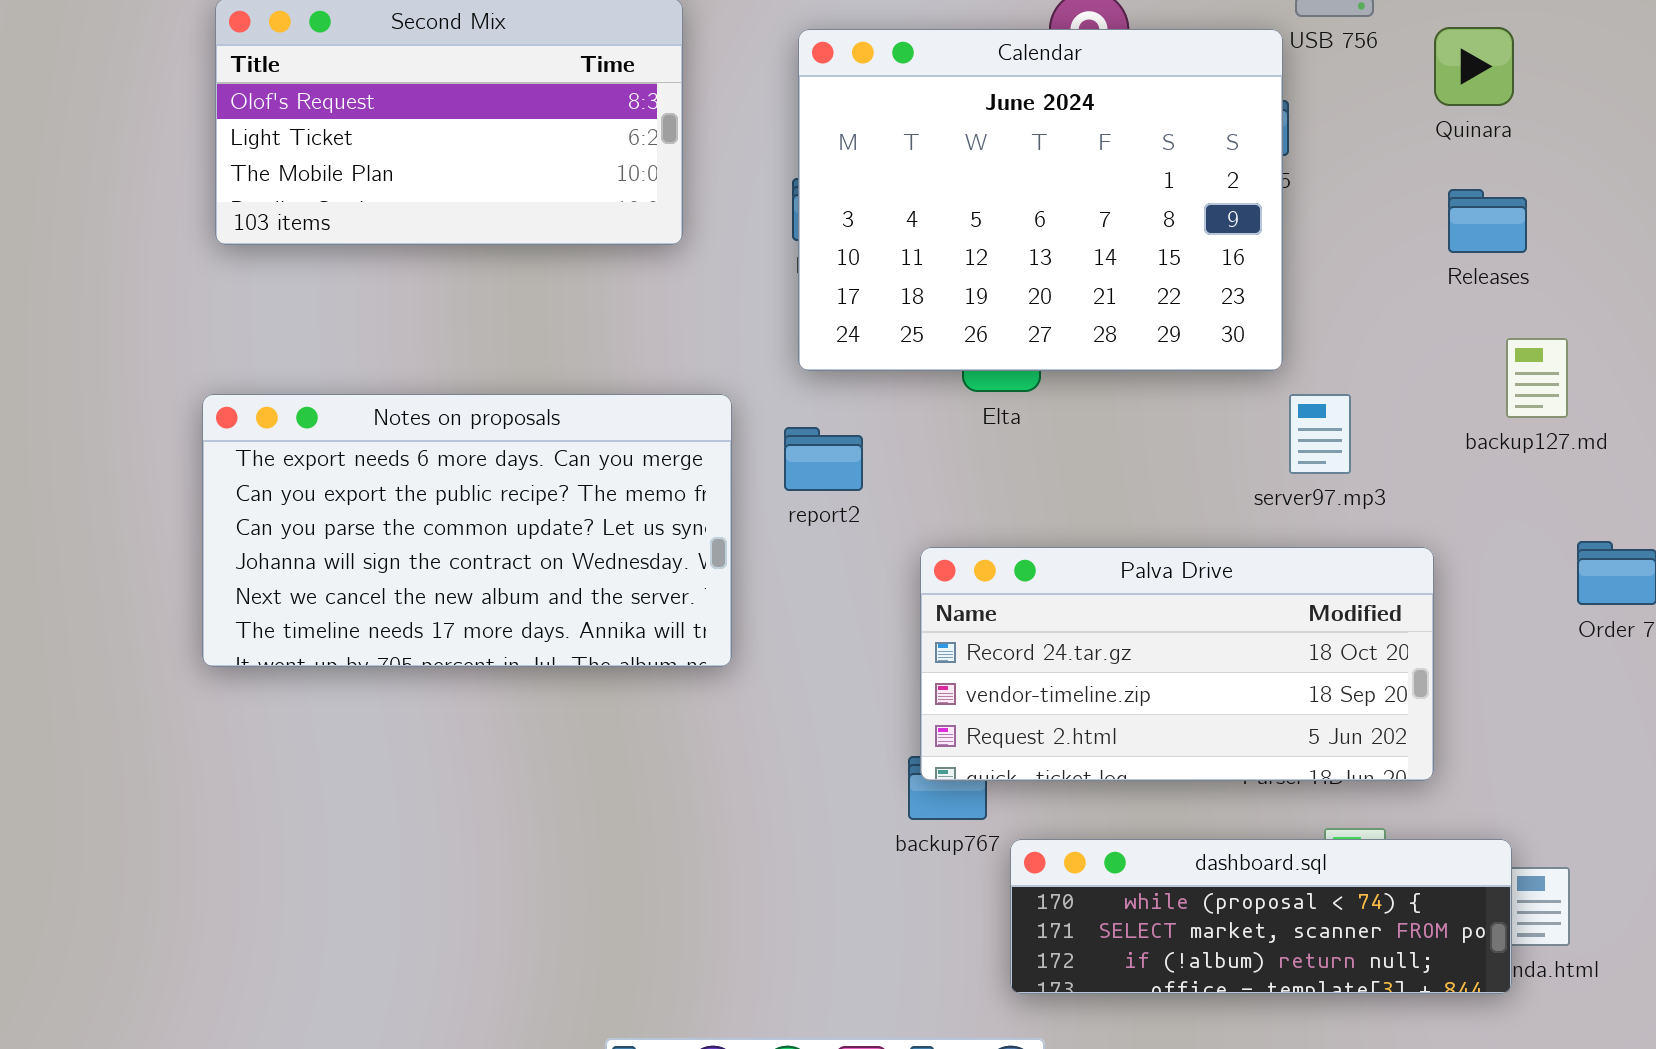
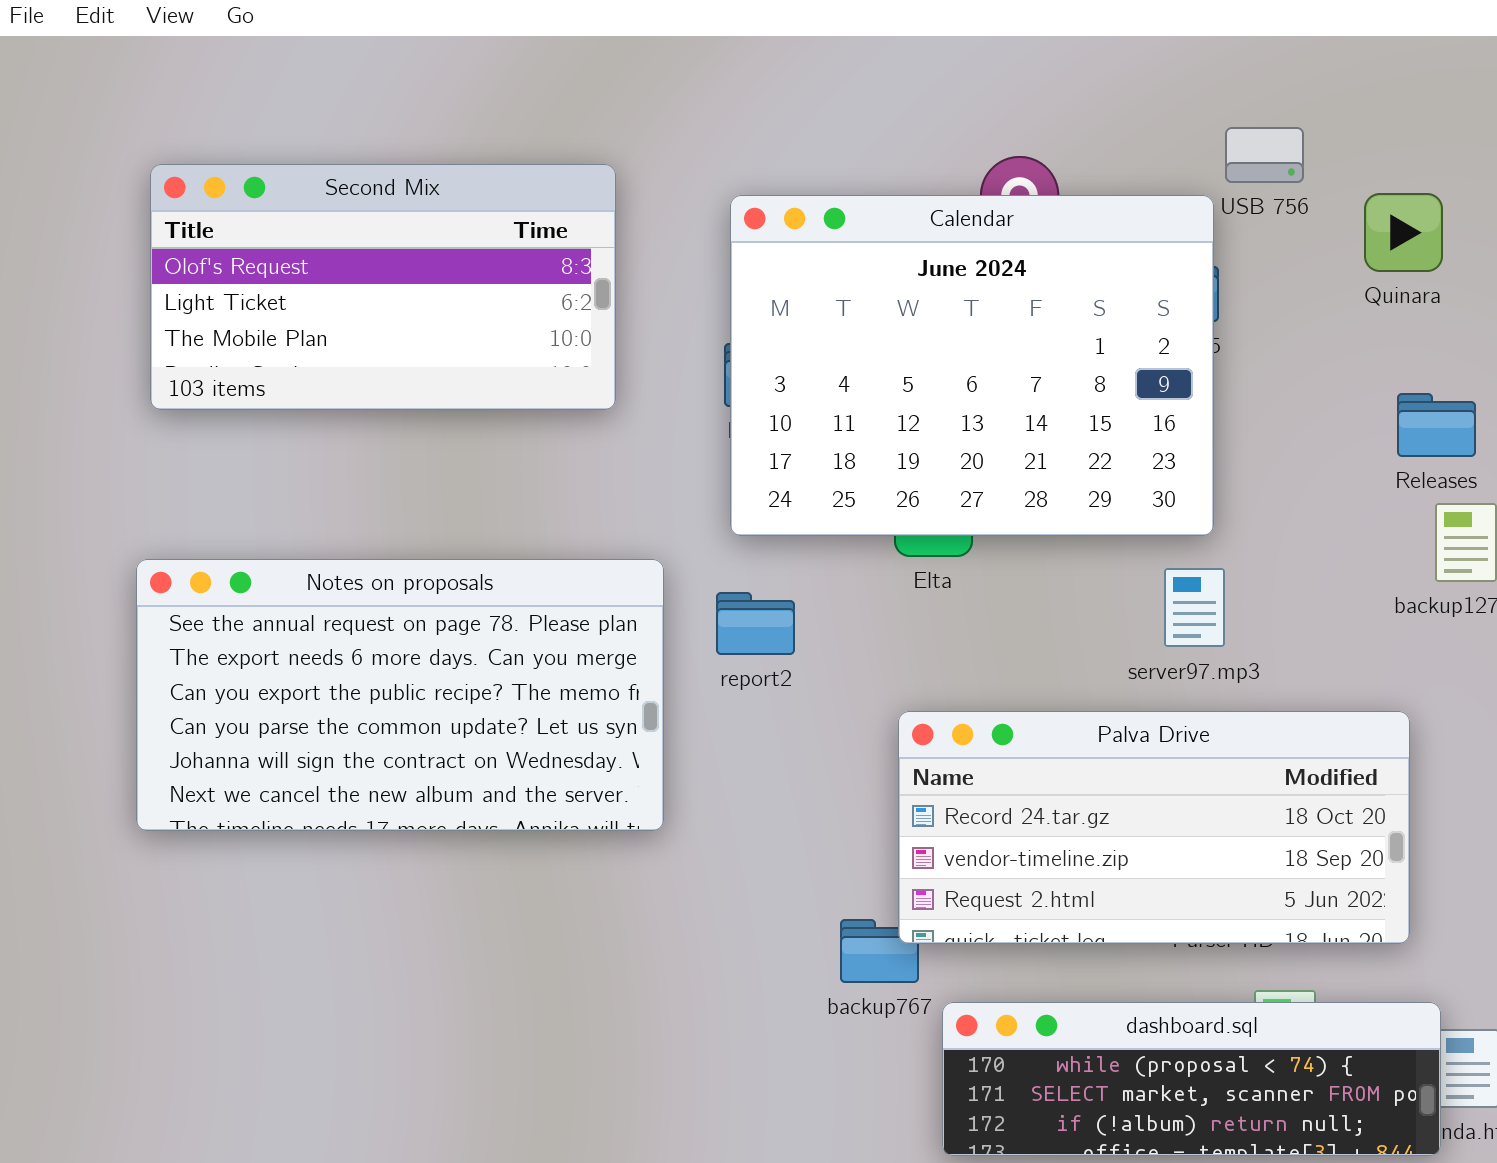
Releases: [1448,189,1527,253] -> [1397,393,1476,457], moved
Notes on proposals: [202,394,732,667] -> [136,559,664,831], scrolled up 1 row
server97.mp3: [1289,394,1351,474] -> [1164,568,1225,647], moved
Palva Drive: [920,547,1434,781] -> [898,711,1410,944], moved

